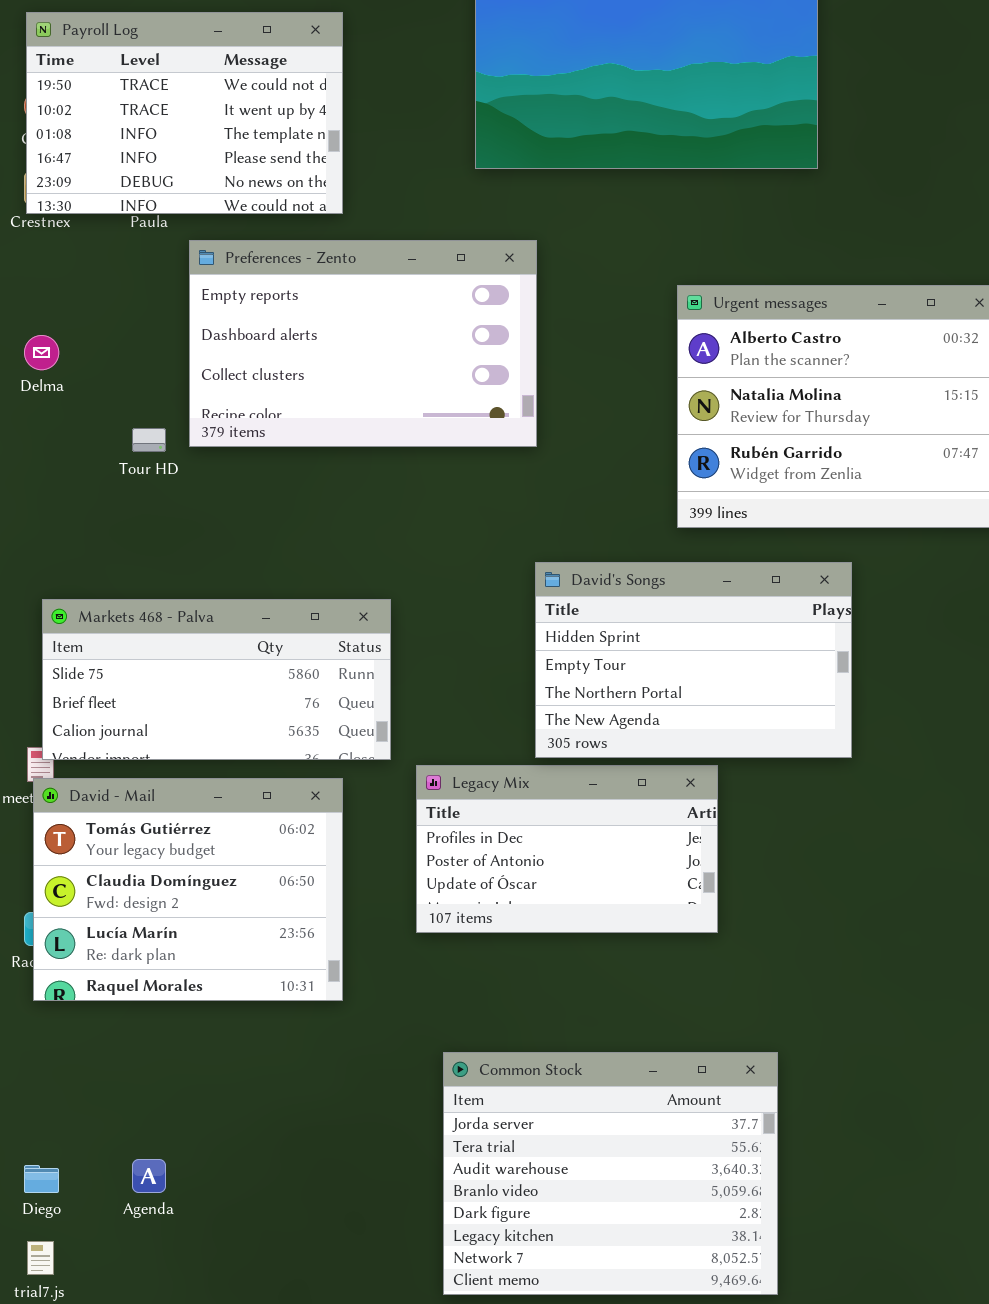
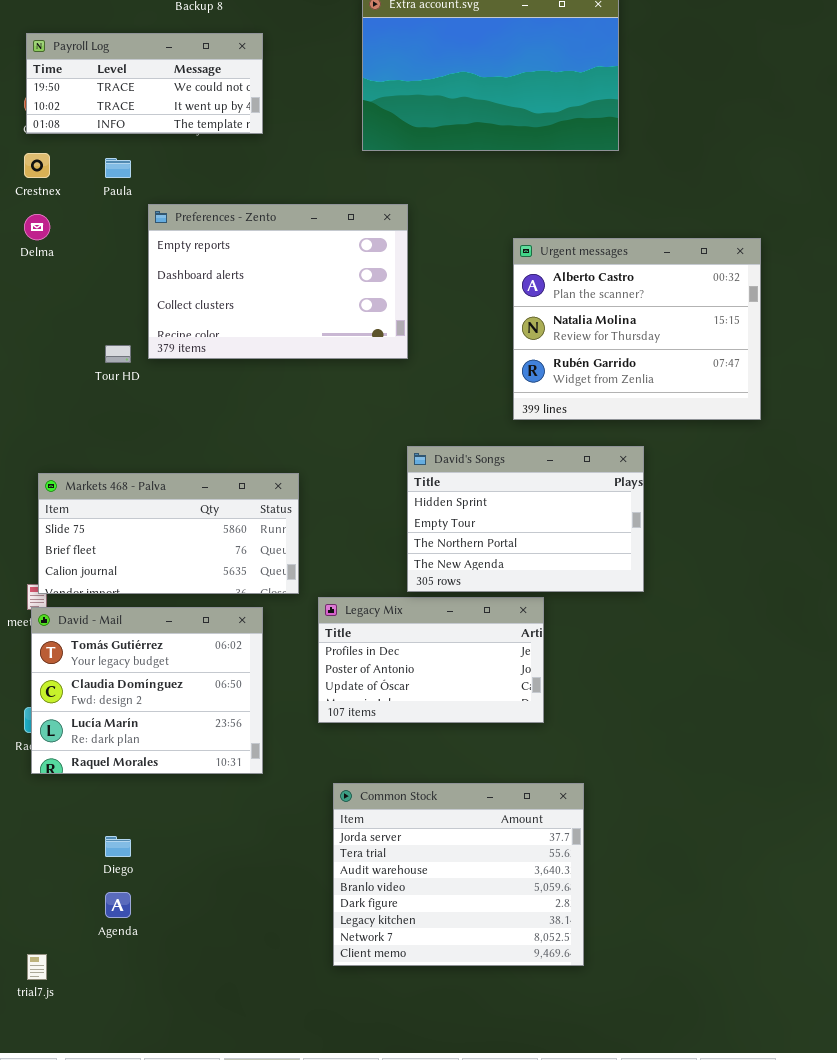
Payroll Log: [26,12,343,214] -> [26,33,263,134], resized
Delma: [24,335,59,370] -> [24,214,50,240], moved
Common Stock: [443,1052,778,1295] -> [333,783,584,966], moved
Diego: [24,1165,59,1193] -> [105,836,131,857], moved

